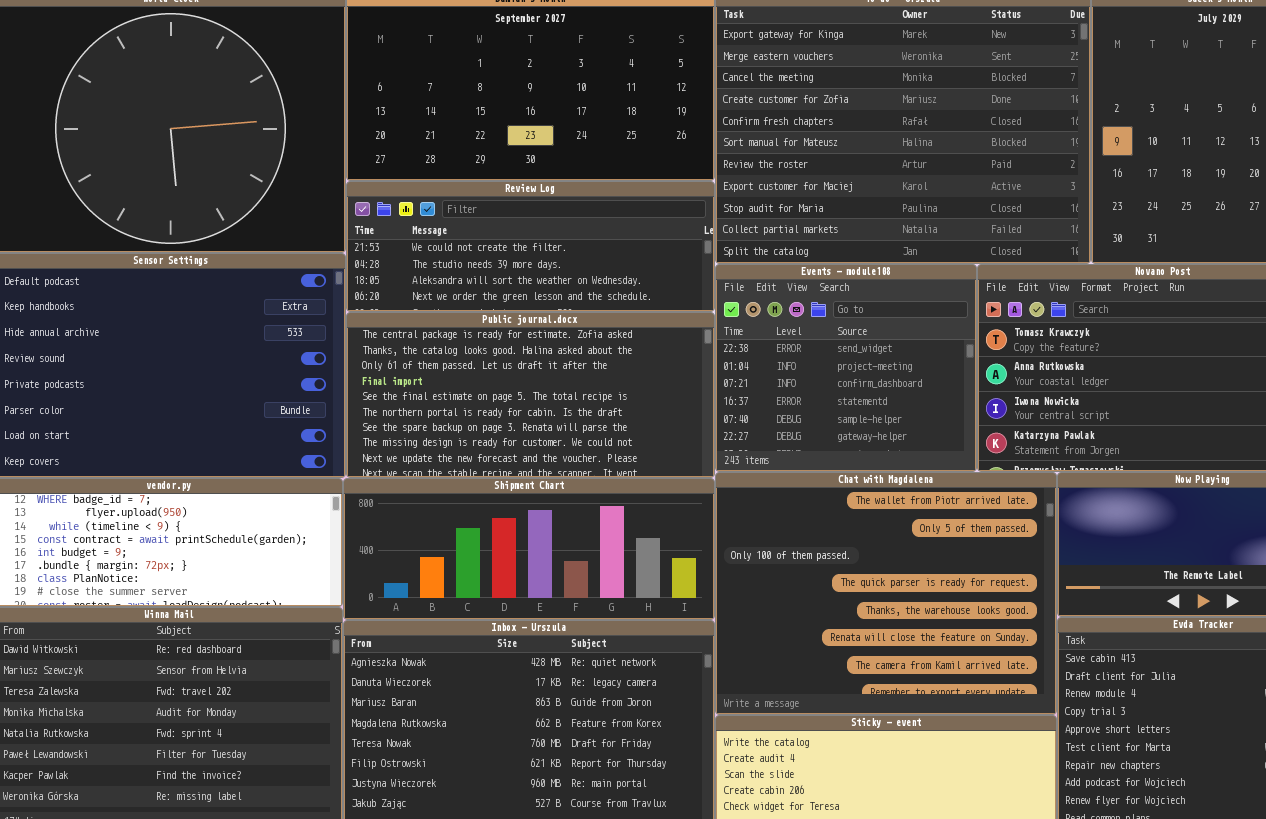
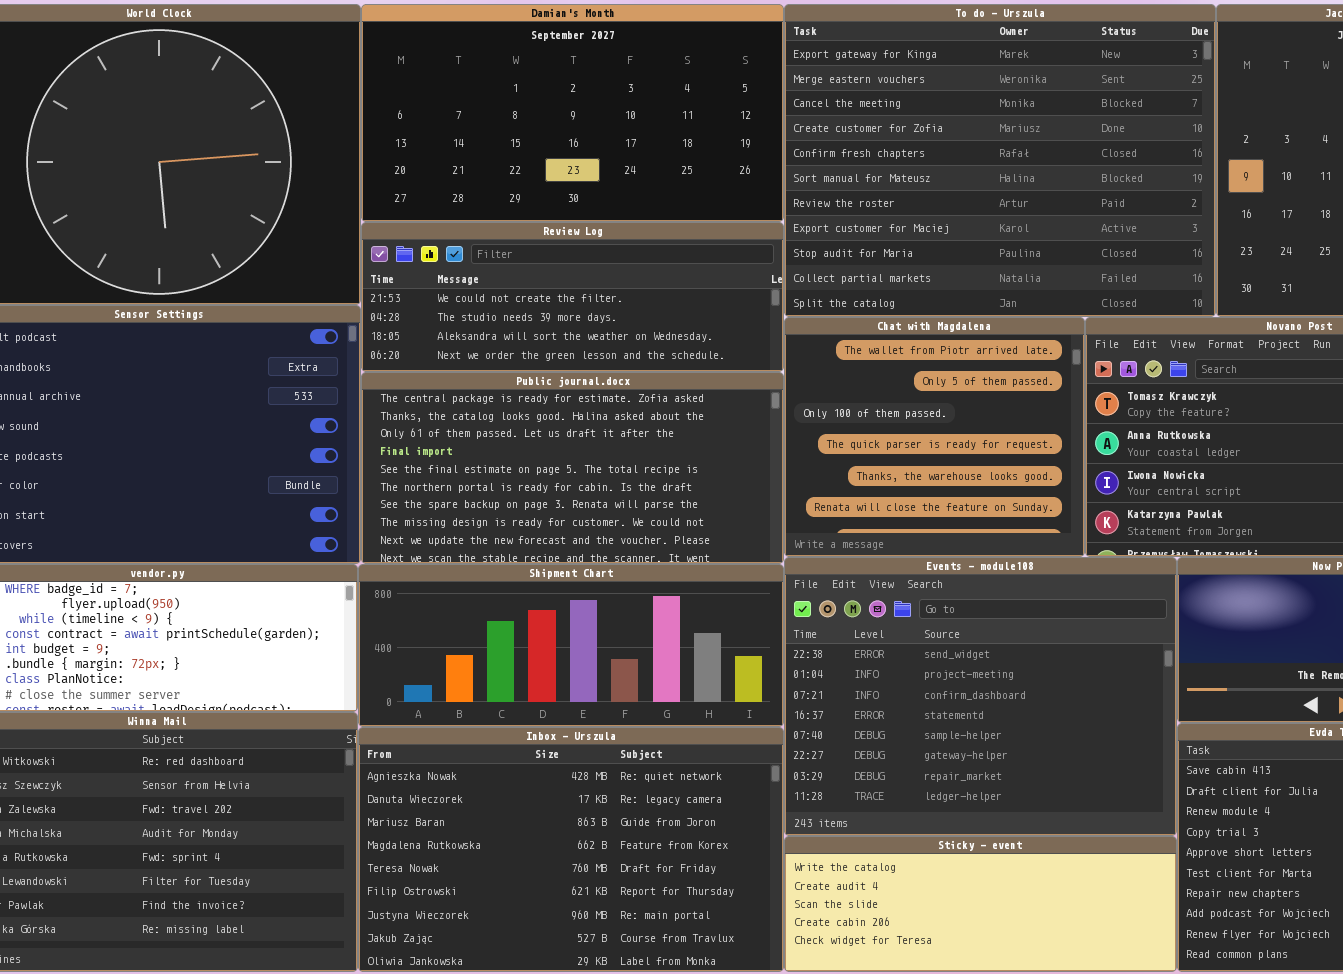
Events - module108: [715,264,977,472] -> [784,557,1177,836], moved, resized
Chat with Magdalena: [715,472,1057,715] -> [784,317,1085,557], moved, resized

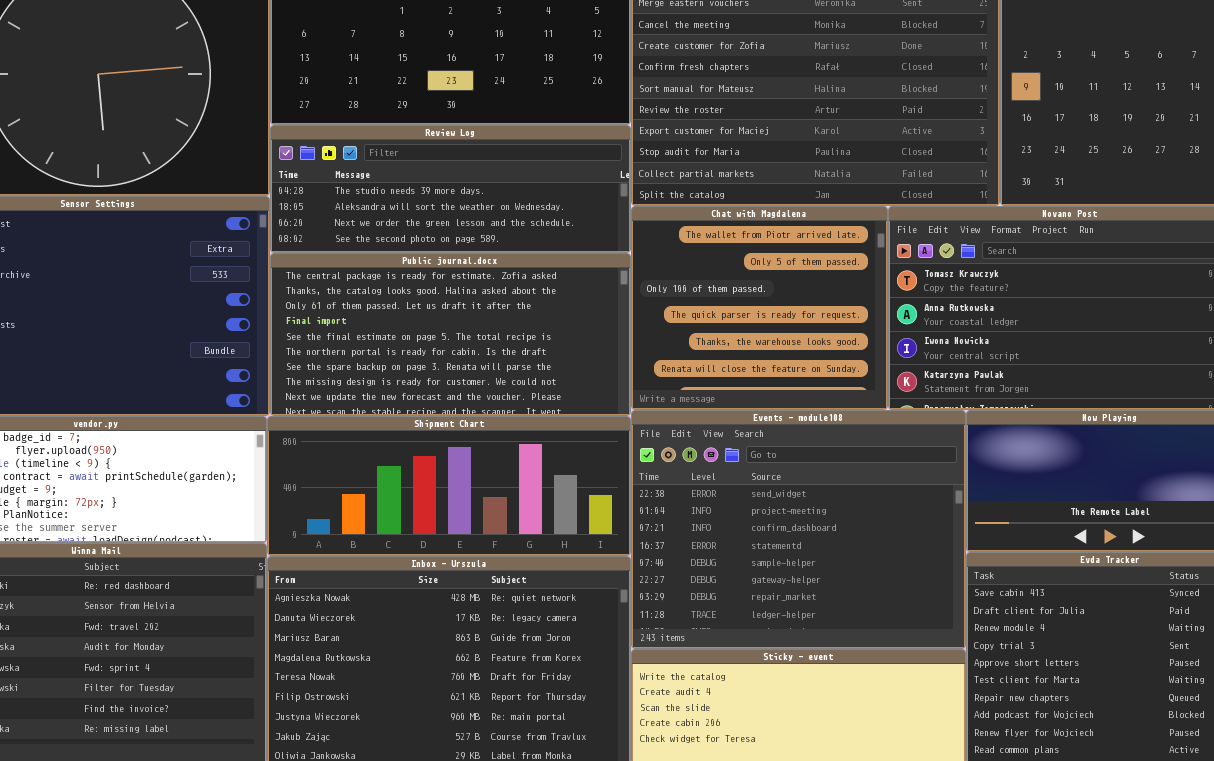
Review Log: [361,222,784,372] -> [270,125,631,253], scrolled down 1 row

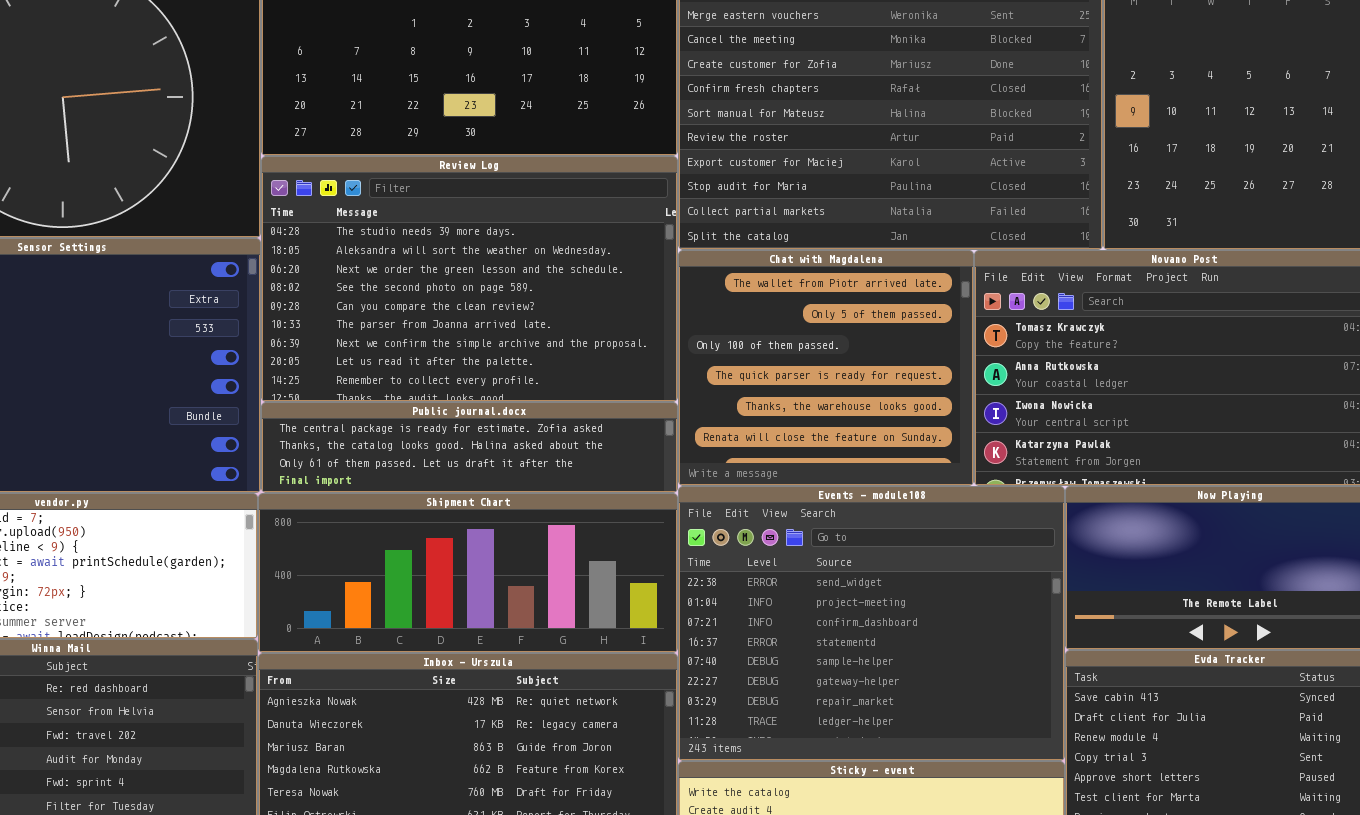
Review Log: [270,125,631,253] -> [261,156,678,402], resized
Public journal.docx: [270,253,631,416] -> [261,402,678,493], resized

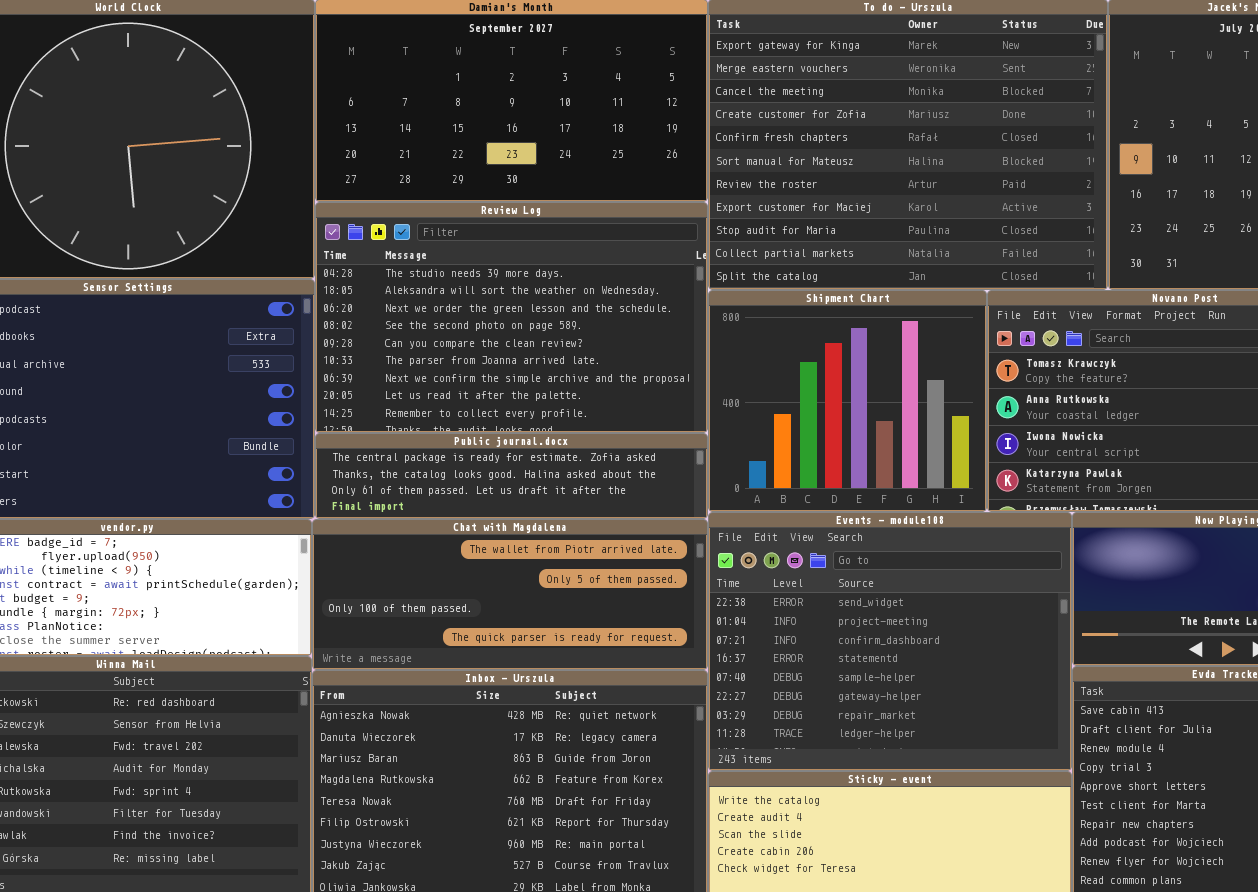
Chat with Magdalena: [678,250,974,486] -> [312,519,708,670], moved, resized
Shipment Chart: [258,493,678,653] -> [708,290,987,512], moved, resized

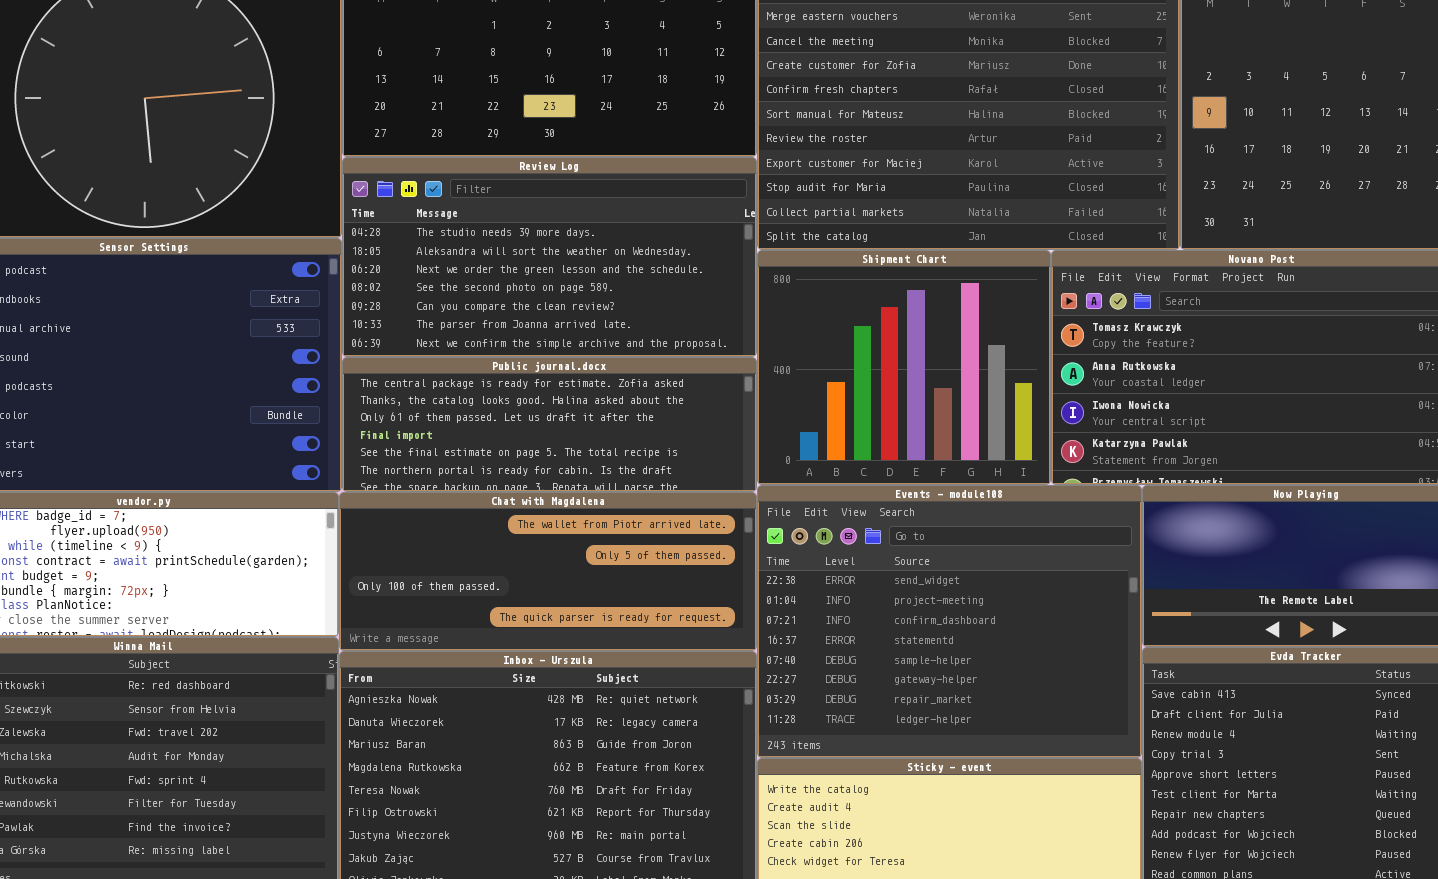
Review Log: [315,202,708,433] -> [342,157,757,357], resized
Public journal.docx: [315,433,708,519] -> [342,357,757,492], resized

